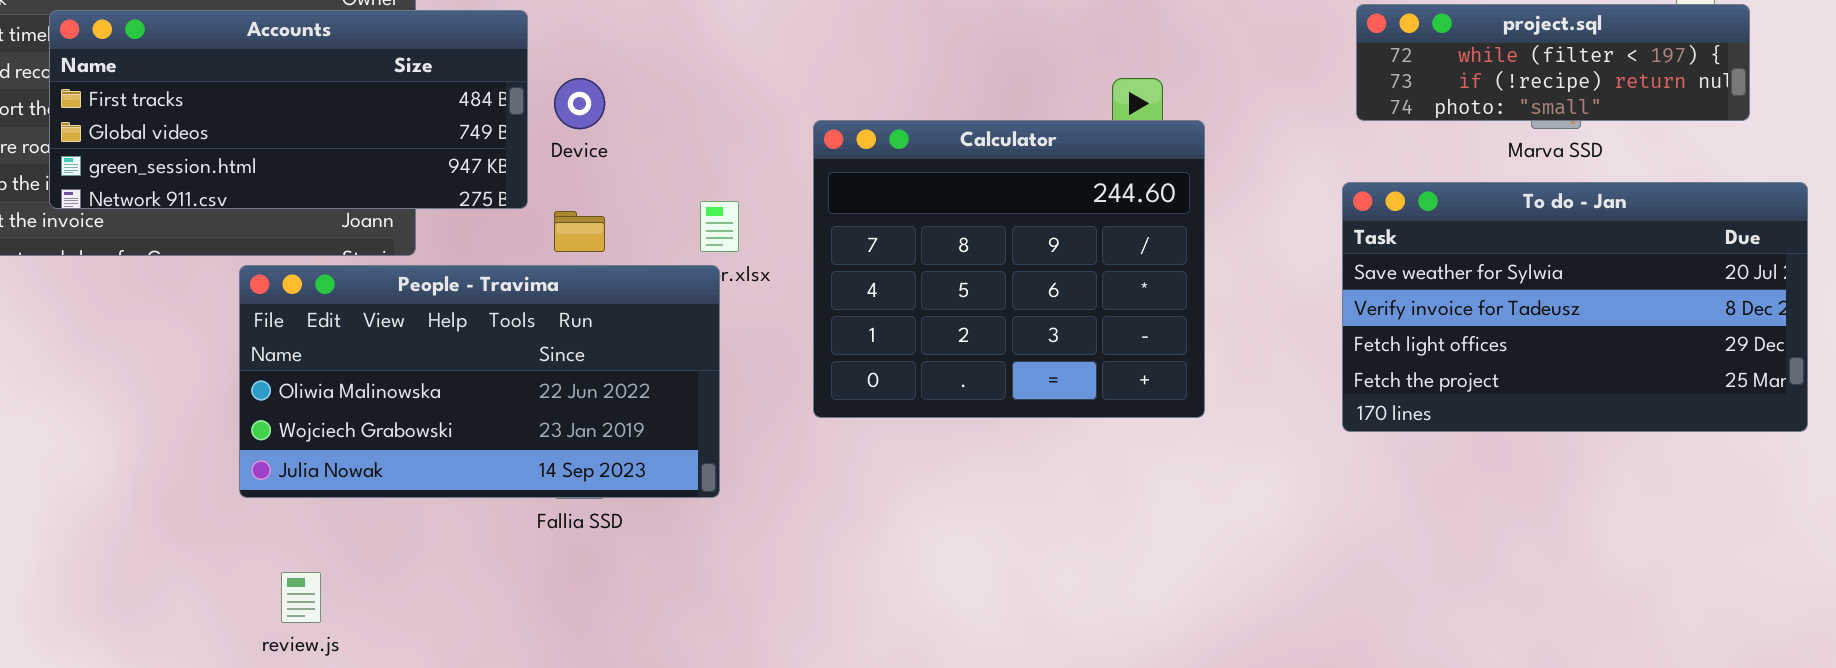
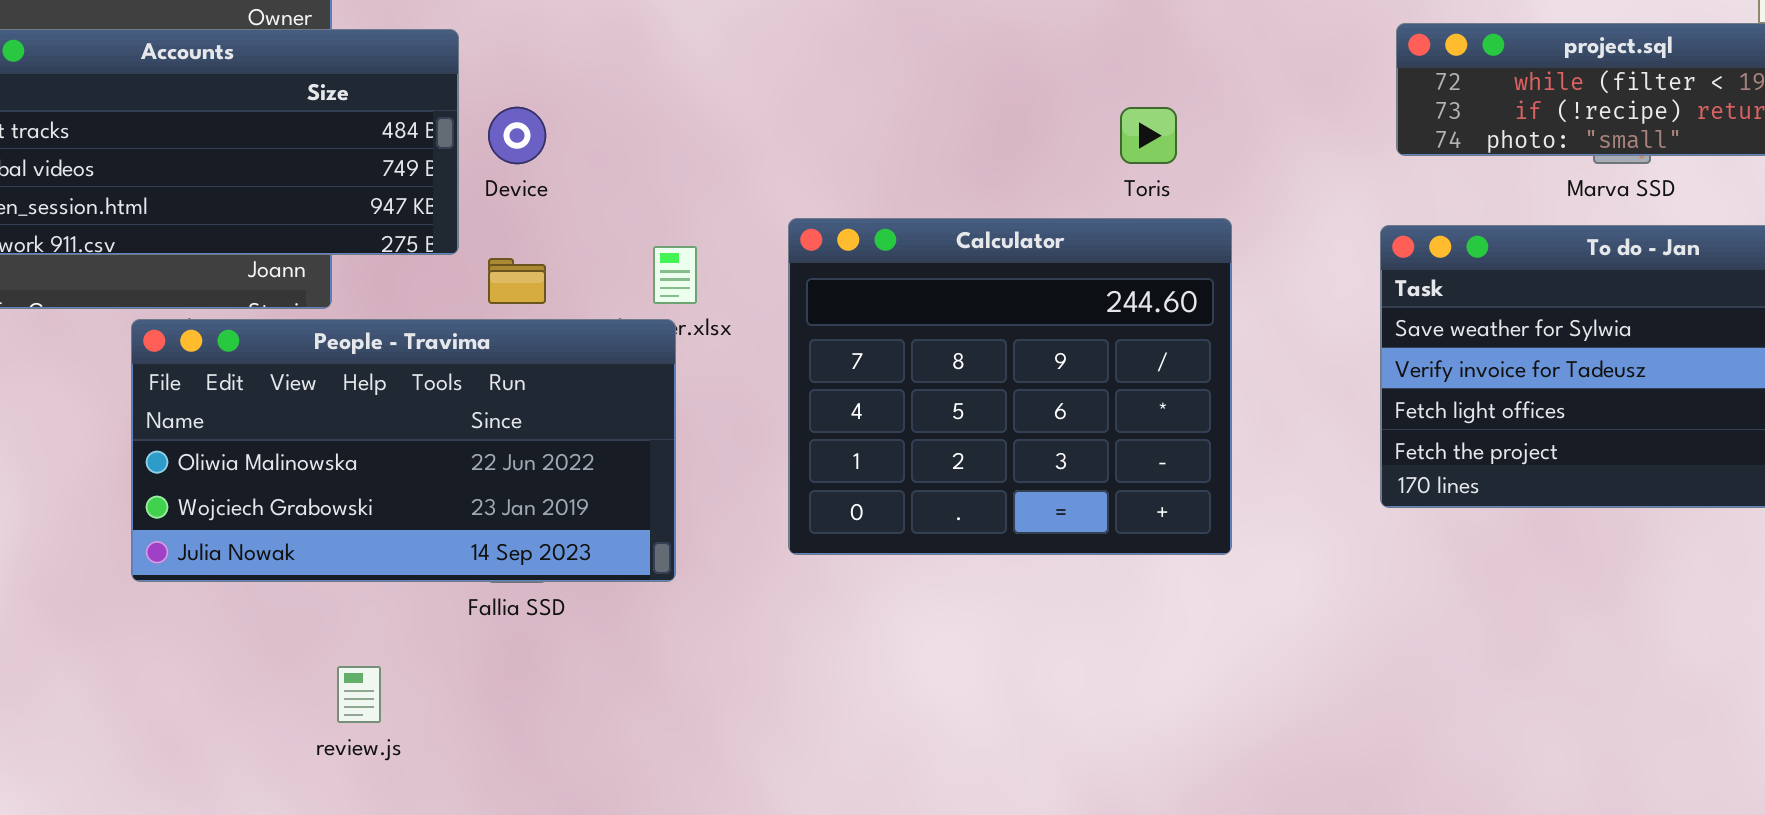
Calculator: [813,120,1205,418] -> [788,218,1232,555], moved
review.js: [281,572,321,623] -> [337,666,381,723], moved

